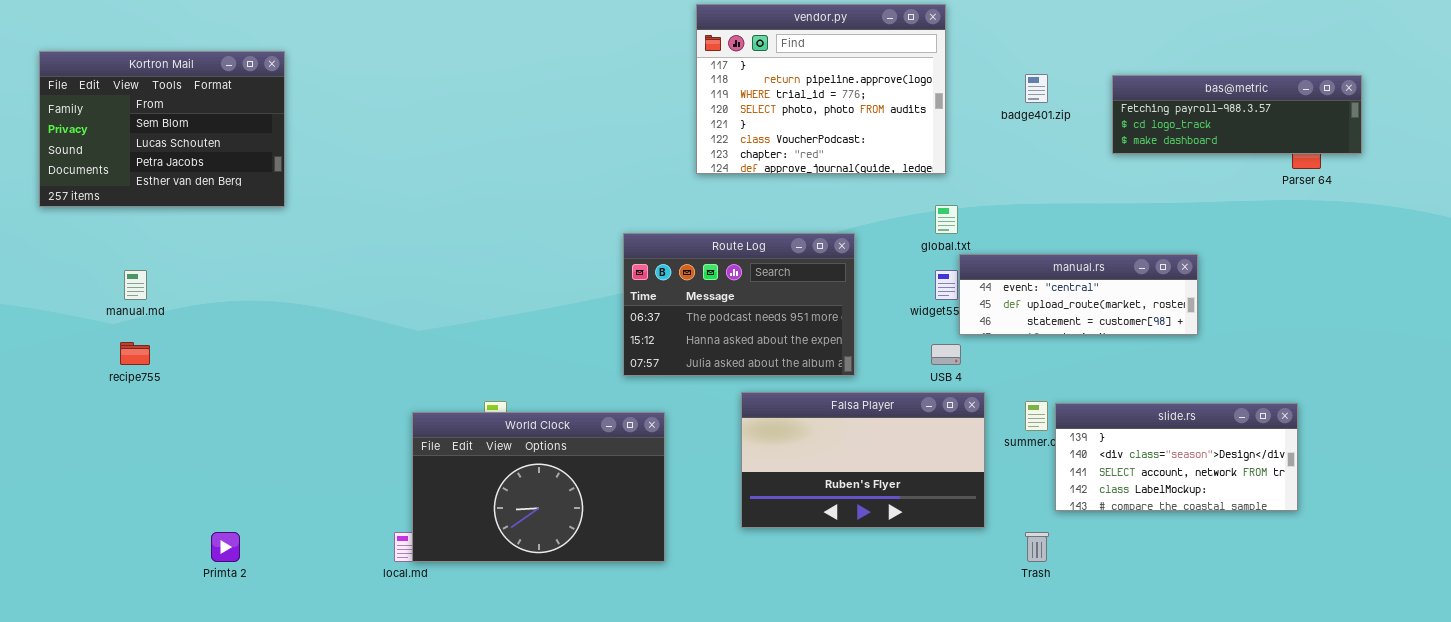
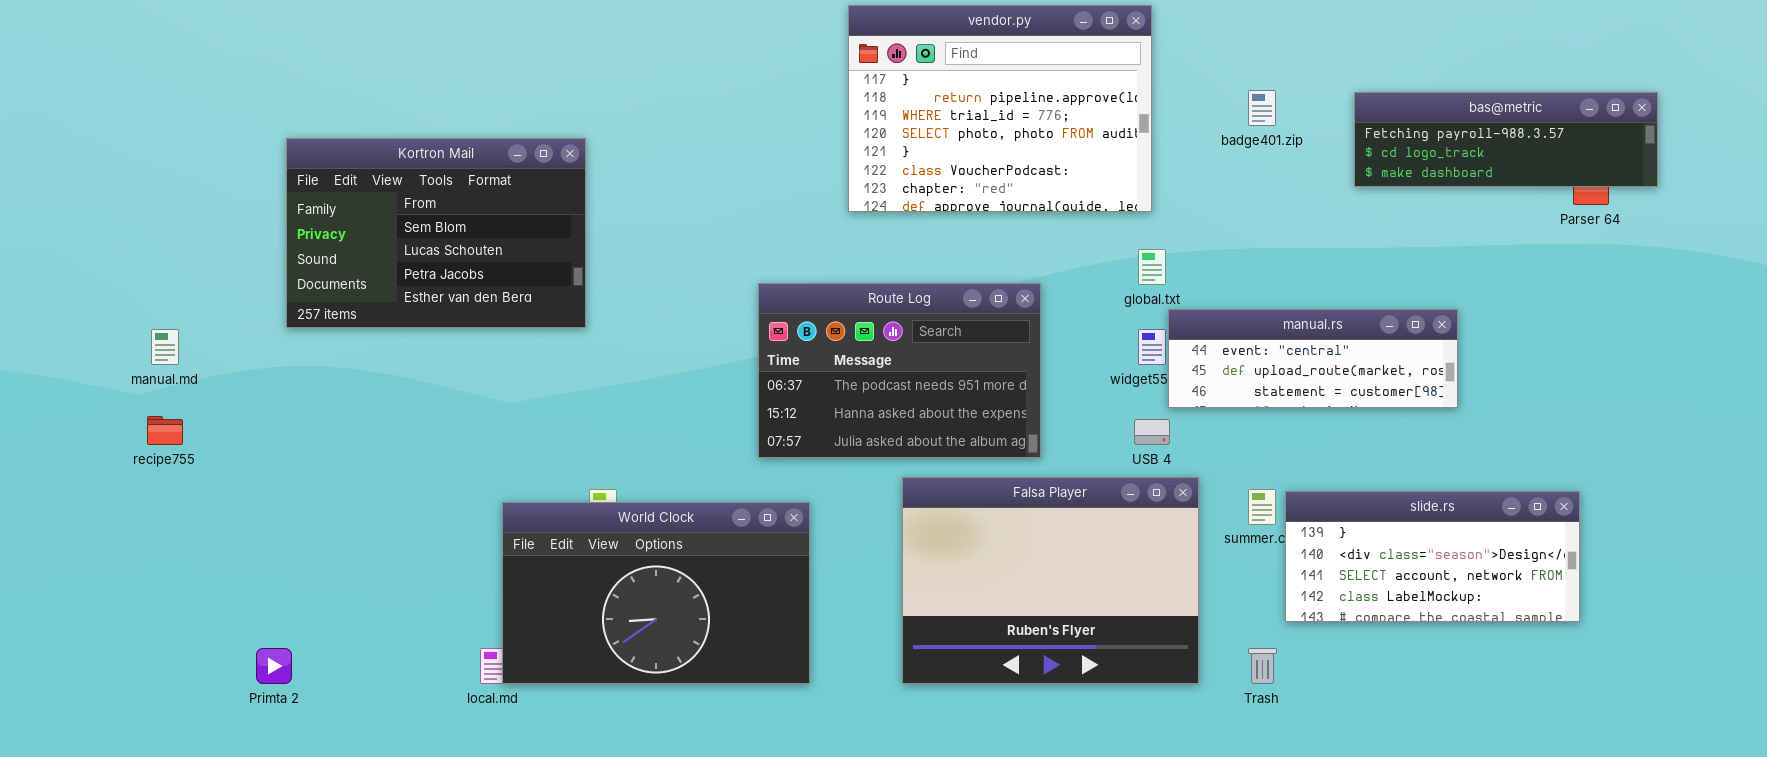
Kortron Mail: [39,51,285,207] -> [286,138,586,328], moved
Falsa Player: [741,392,985,528] -> [902,477,1199,684], resized

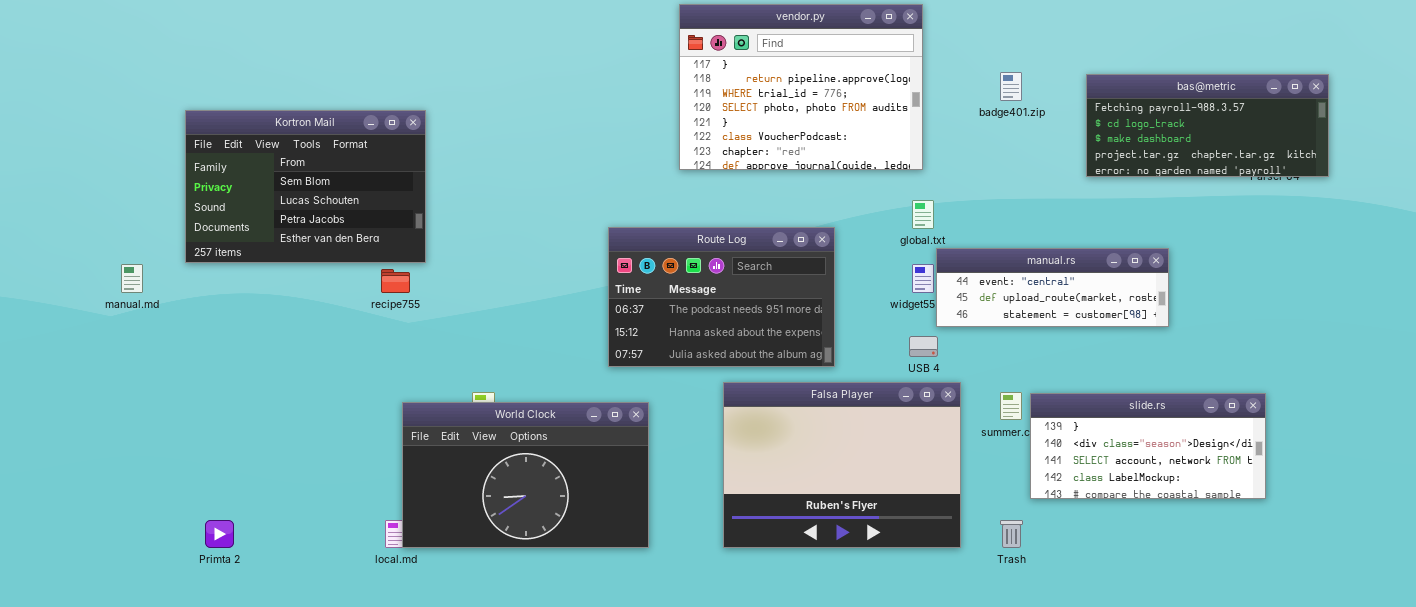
bas@metric: [1354,92,1658,187] -> [1086,74,1329,177], resized
Kortron Mail: [286,138,586,328] -> [185,110,426,263], moved
recipe755: [147,416,183,445] -> [381,269,410,293], moved

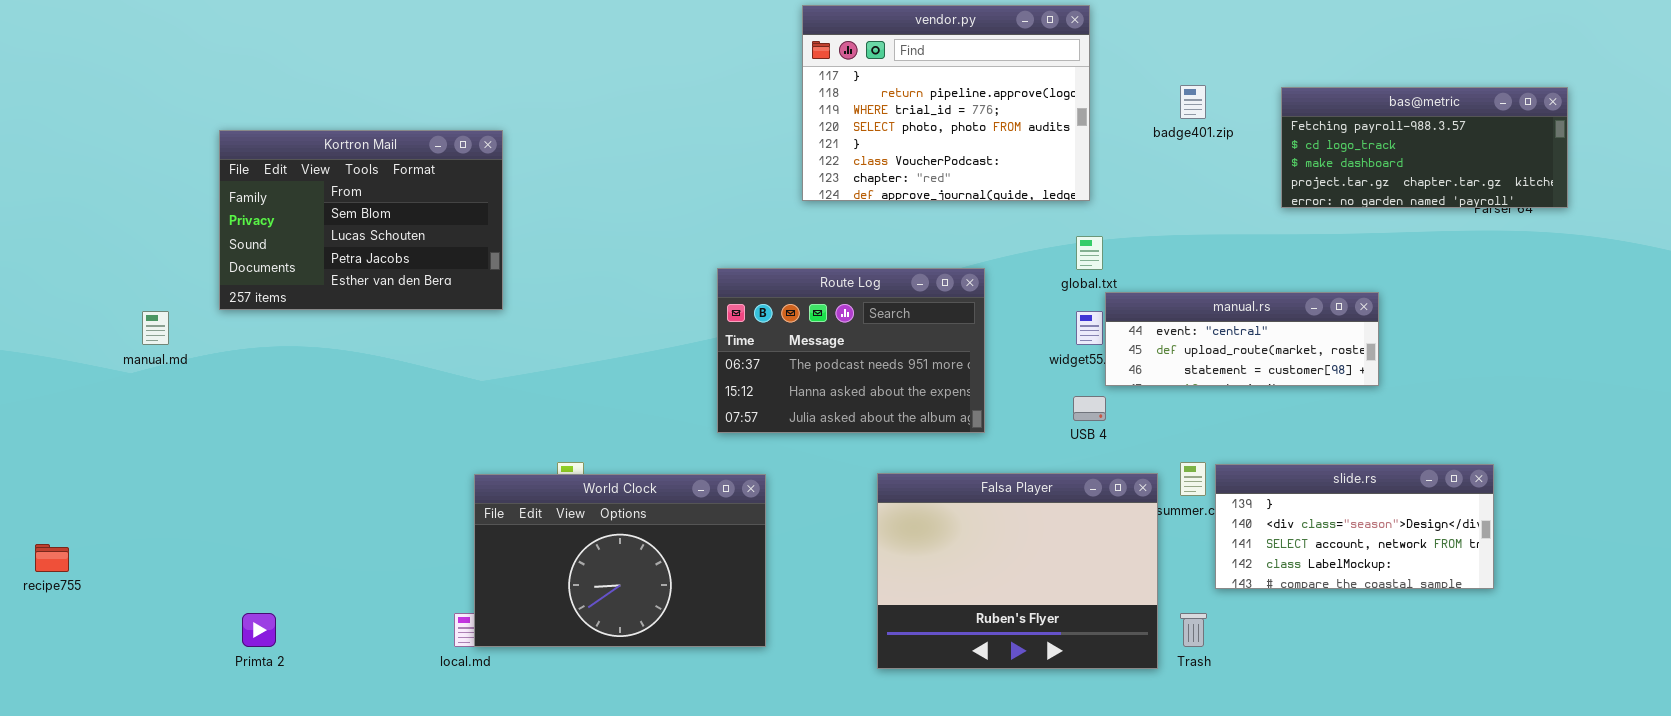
recipe755: [381,269,410,293] -> [35,544,69,572], moved
Falsa Player: [723,382,961,548] -> [877,473,1158,669], moved

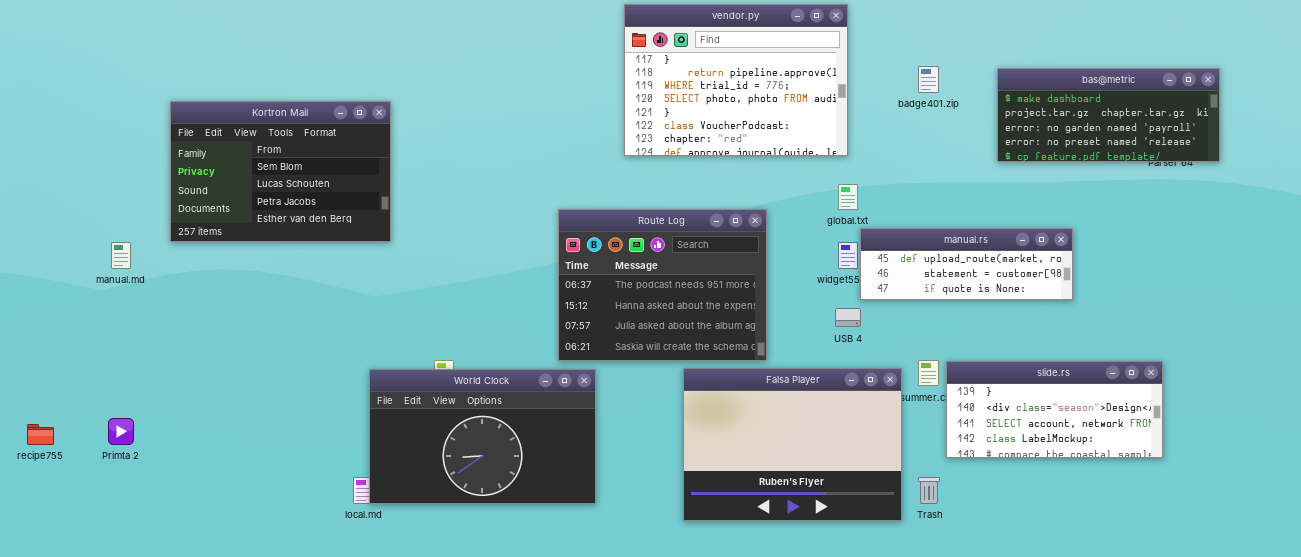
bas@metric: [1281,87,1568,208] -> [997,68,1220,162], scrolled down 2 rows
Route Log: [717,268,985,433] -> [558,209,767,361], resized
manual.rs: [1105,292,1379,386] -> [860,228,1073,300], scrolled down 1 row
Primta 2: [242,613,276,647] -> [108,418,134,445], moved

